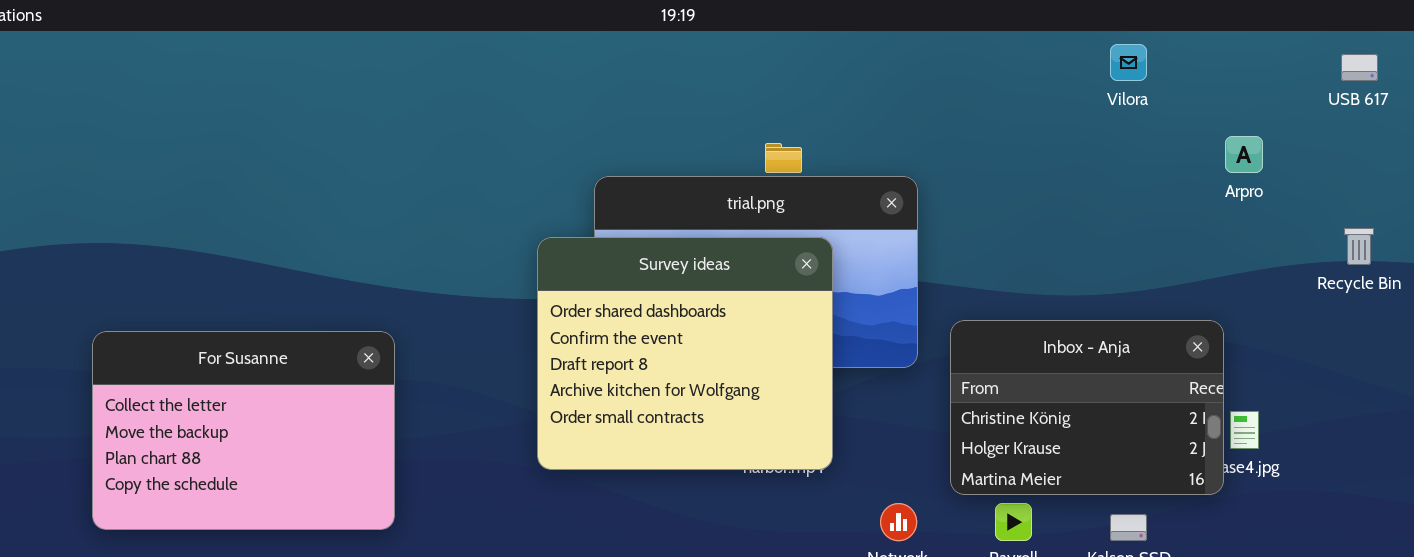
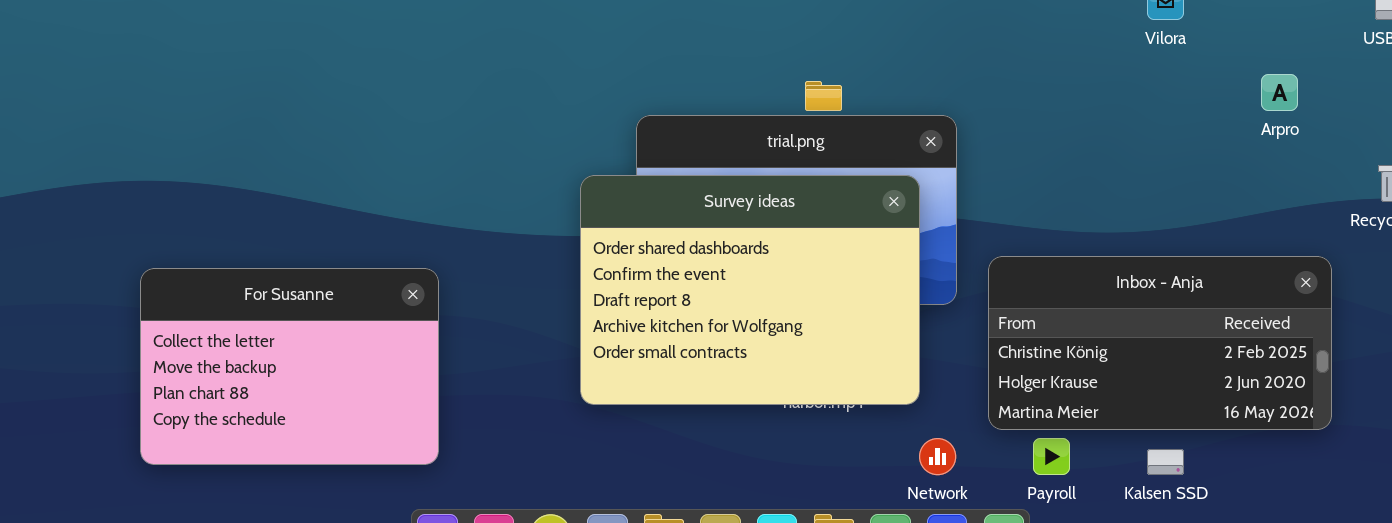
Survey ideas: [537,237,833,470] -> [580,175,920,405], resized
Inbox - Anja: [950,320,1224,495] -> [988,256,1332,430], resized

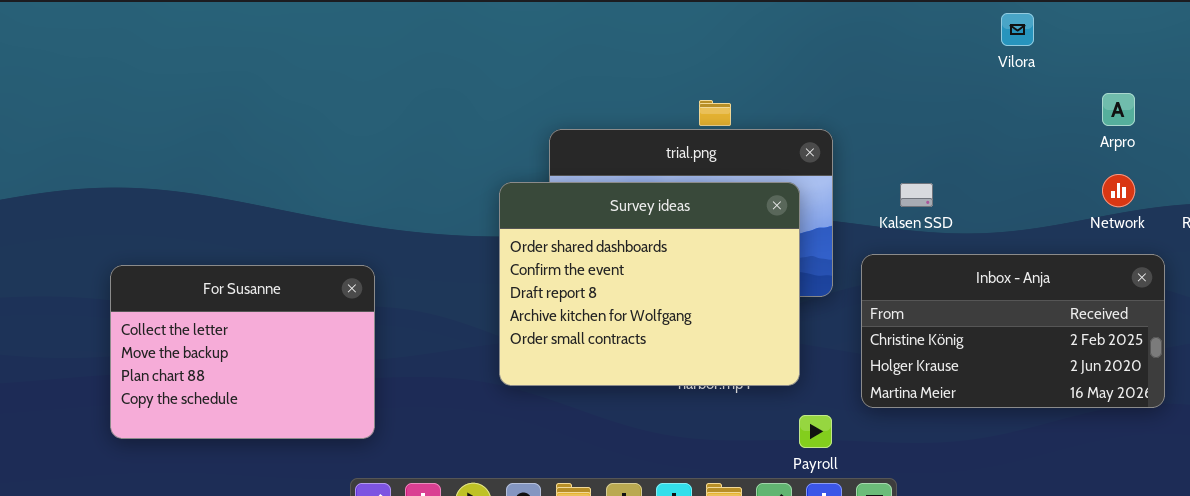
Network: [919,438,956,475] -> [1102,174,1135,207], moved
Payroll: [1033,438,1070,475] -> [799,415,832,448], moved
Kalsen SSD: [1147,449,1184,475] -> [900,183,933,207], moved

